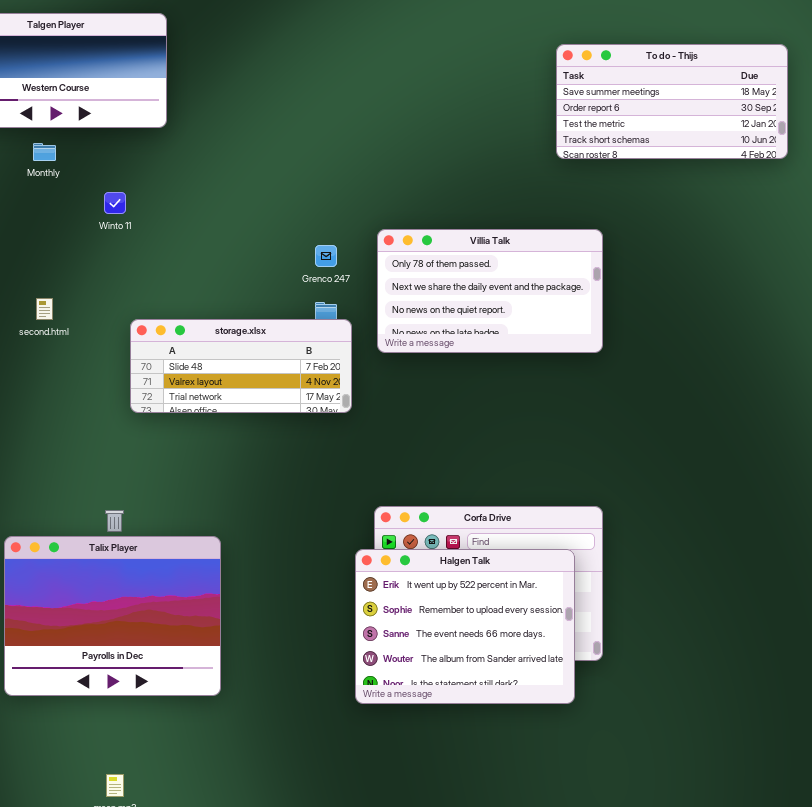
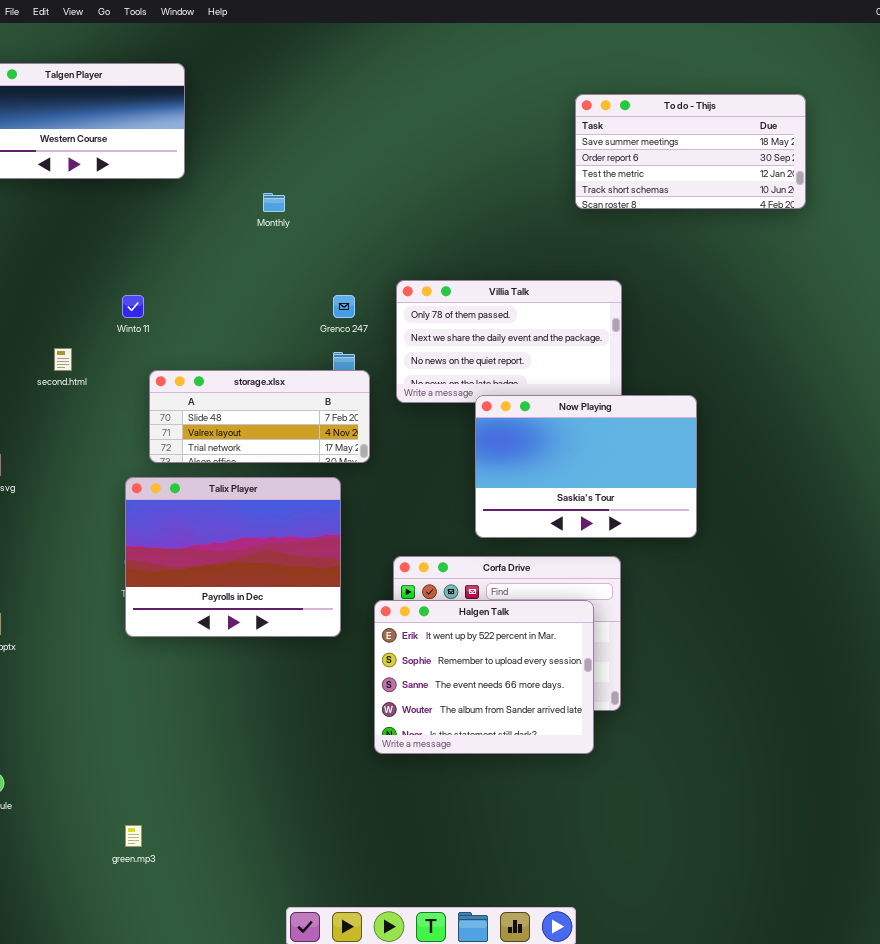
Monthly: [33,143,56,161] -> [263,193,285,212], moved
Winto 11: [104,192,126,214] -> [122,295,144,318], moved
Now Playing: none -> [475,395,697,538], opened
Talix Player: [4,536,221,696] -> [125,477,341,637], moved

